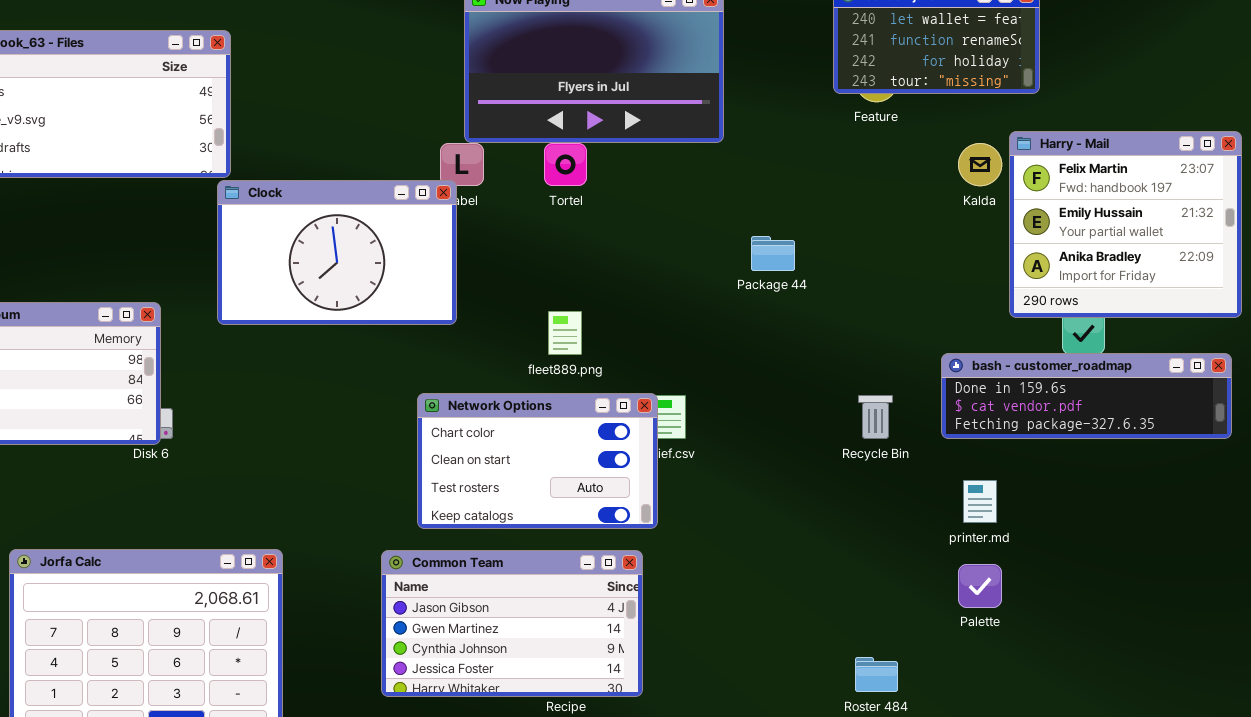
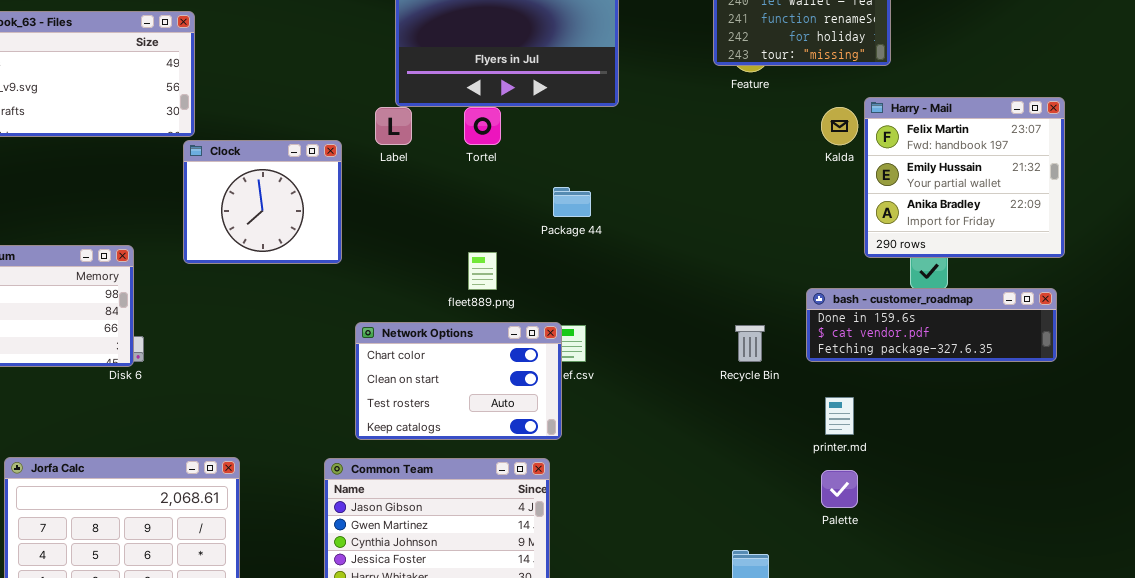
Clock: [217,180,457,325] -> [183,140,342,264], resized
Package 44: [751,236,795,271] -> [553,187,591,217], moved

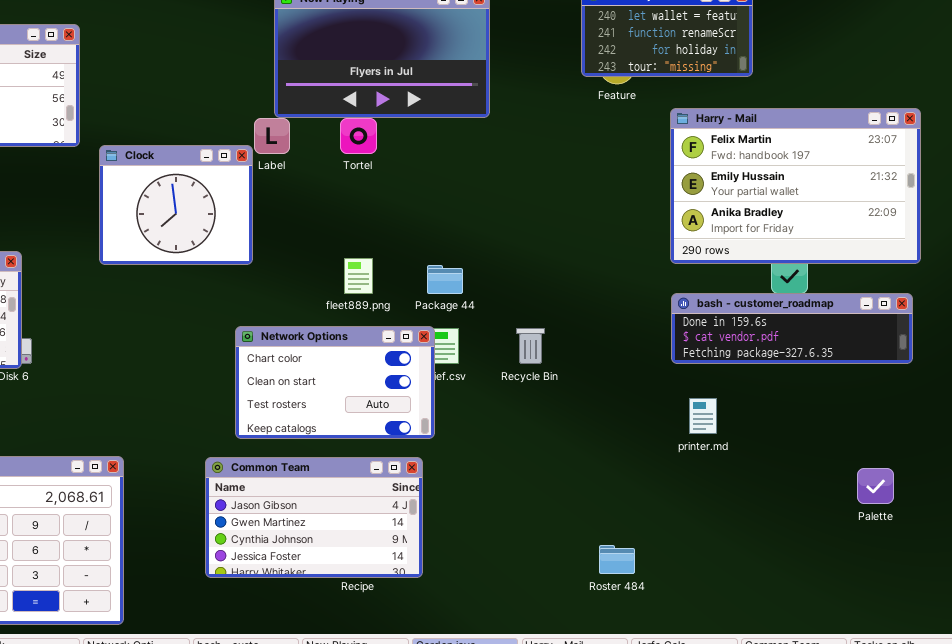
Harry - Mail: [864,97,1065,258] -> [670,108,921,264], resized
Clock: [183,140,342,264] -> [99,145,253,265], moved
Package 44: [553,187,591,217] -> [427,265,463,294], moved
Recycle Bin: [735,325,765,362] -> [516,328,545,364], moved
Palette: [821,470,858,508] -> [857,468,894,504], moved

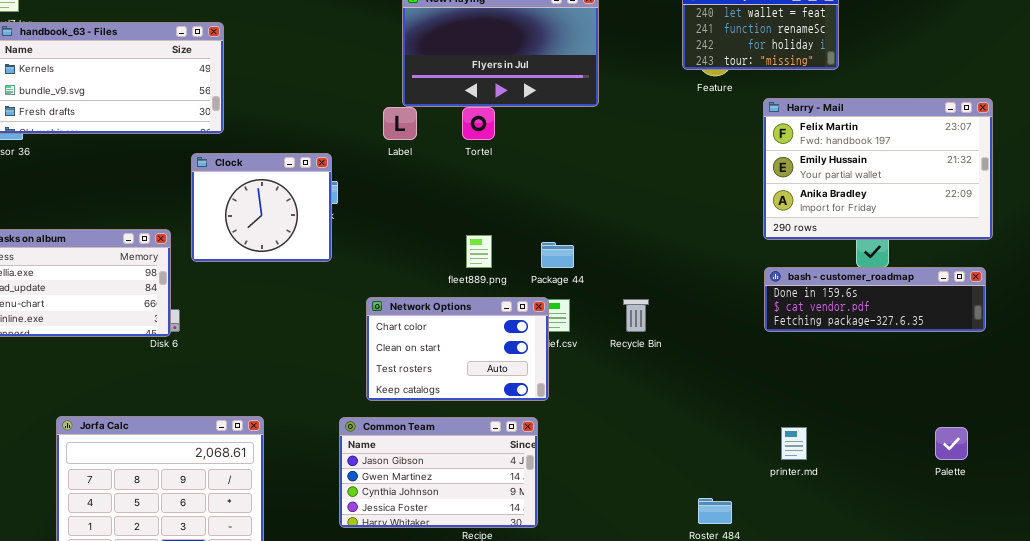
Clock: [99,145,253,265] -> [191,153,332,262], moved
printer.md: [689,398,717,434] -> [781,427,807,460], moved

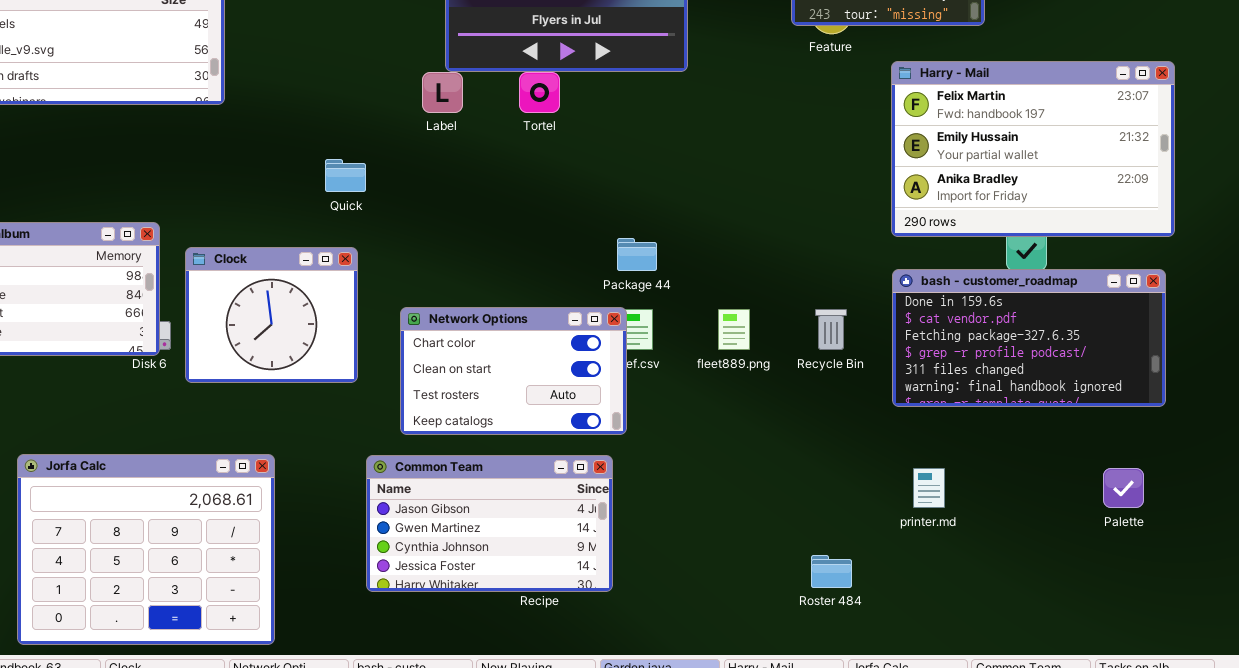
Clock: [191,153,332,262] -> [185,247,358,383], moved
fleet889.png: [466,235,492,268] -> [718,309,750,350], moved
bash - customer_roadmap: [764,267,986,332] -> [892,269,1166,407], resized
Recycle Bin: [623,299,649,332] -> [815,309,847,350], moved

